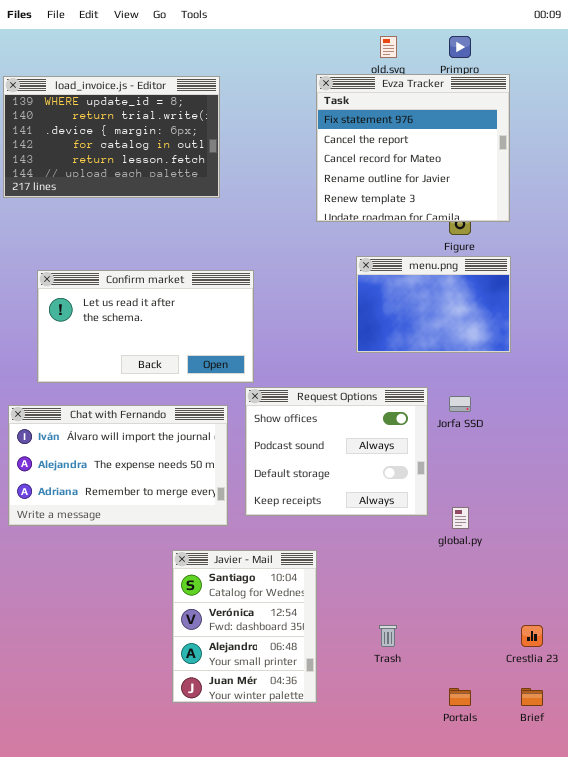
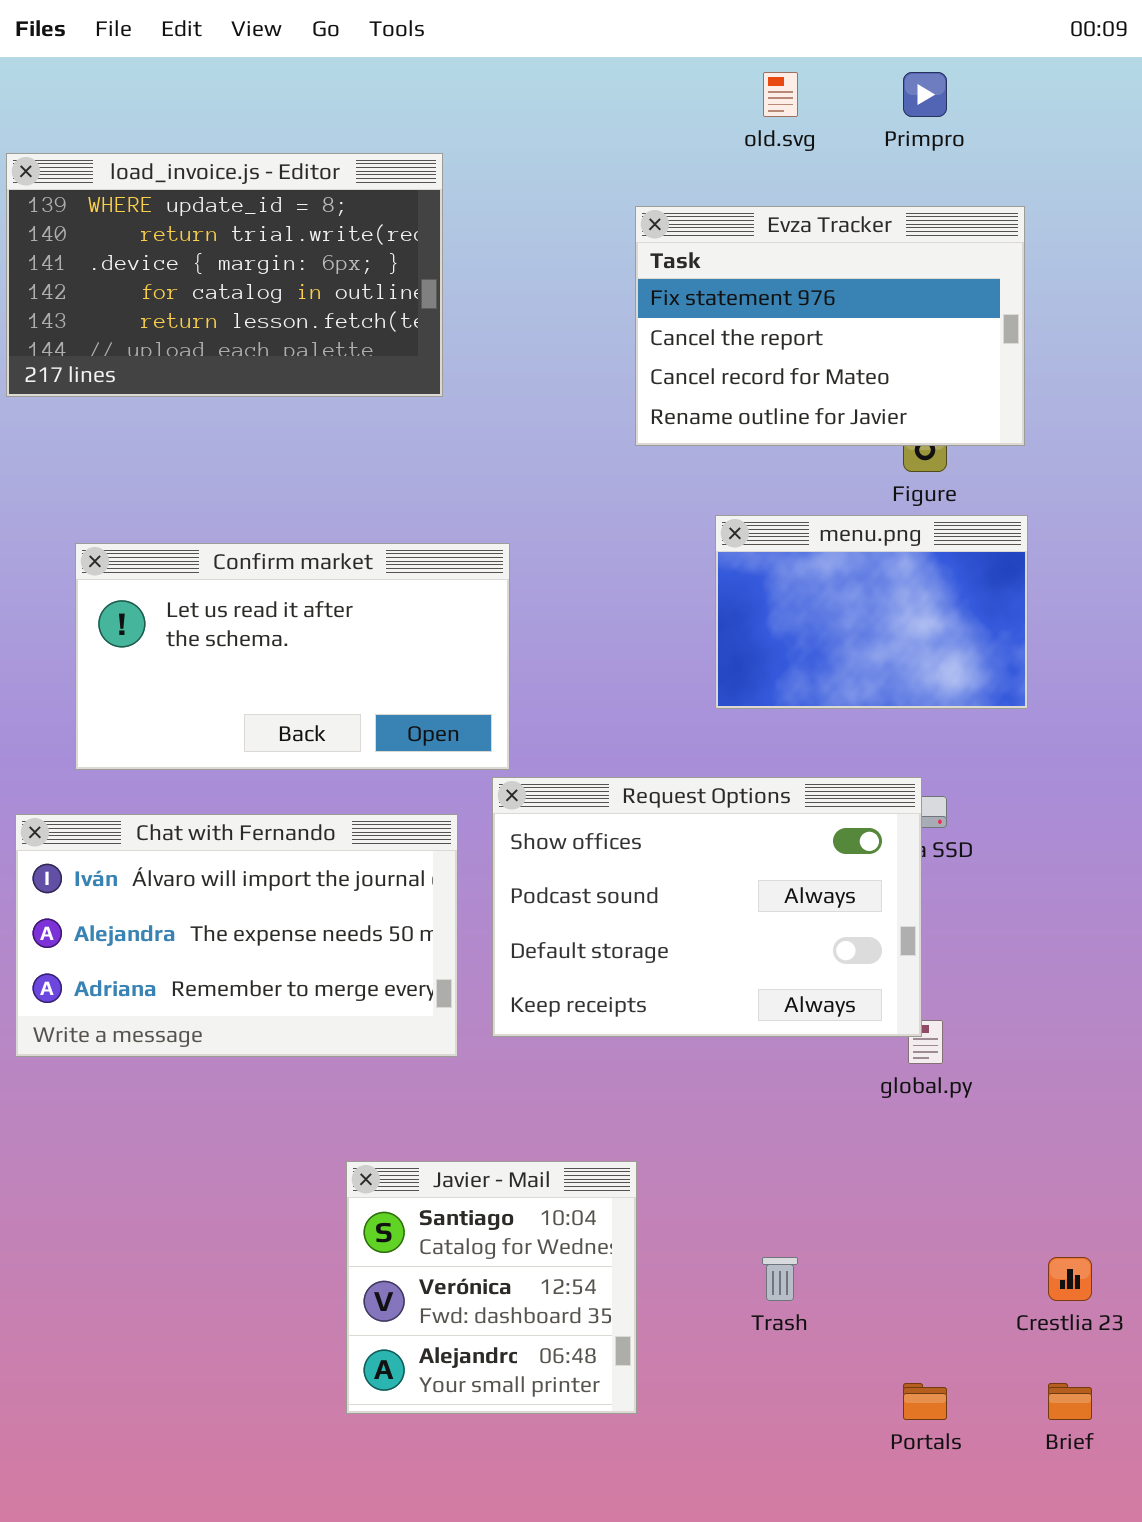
Evza Tracker: [316,74,510,222] -> [635,206,1025,446], resized
Request Options: [245,387,428,516] -> [492,777,922,1037], resized
Javier - Mail: [172,550,317,703] -> [346,1161,637,1414], resized

